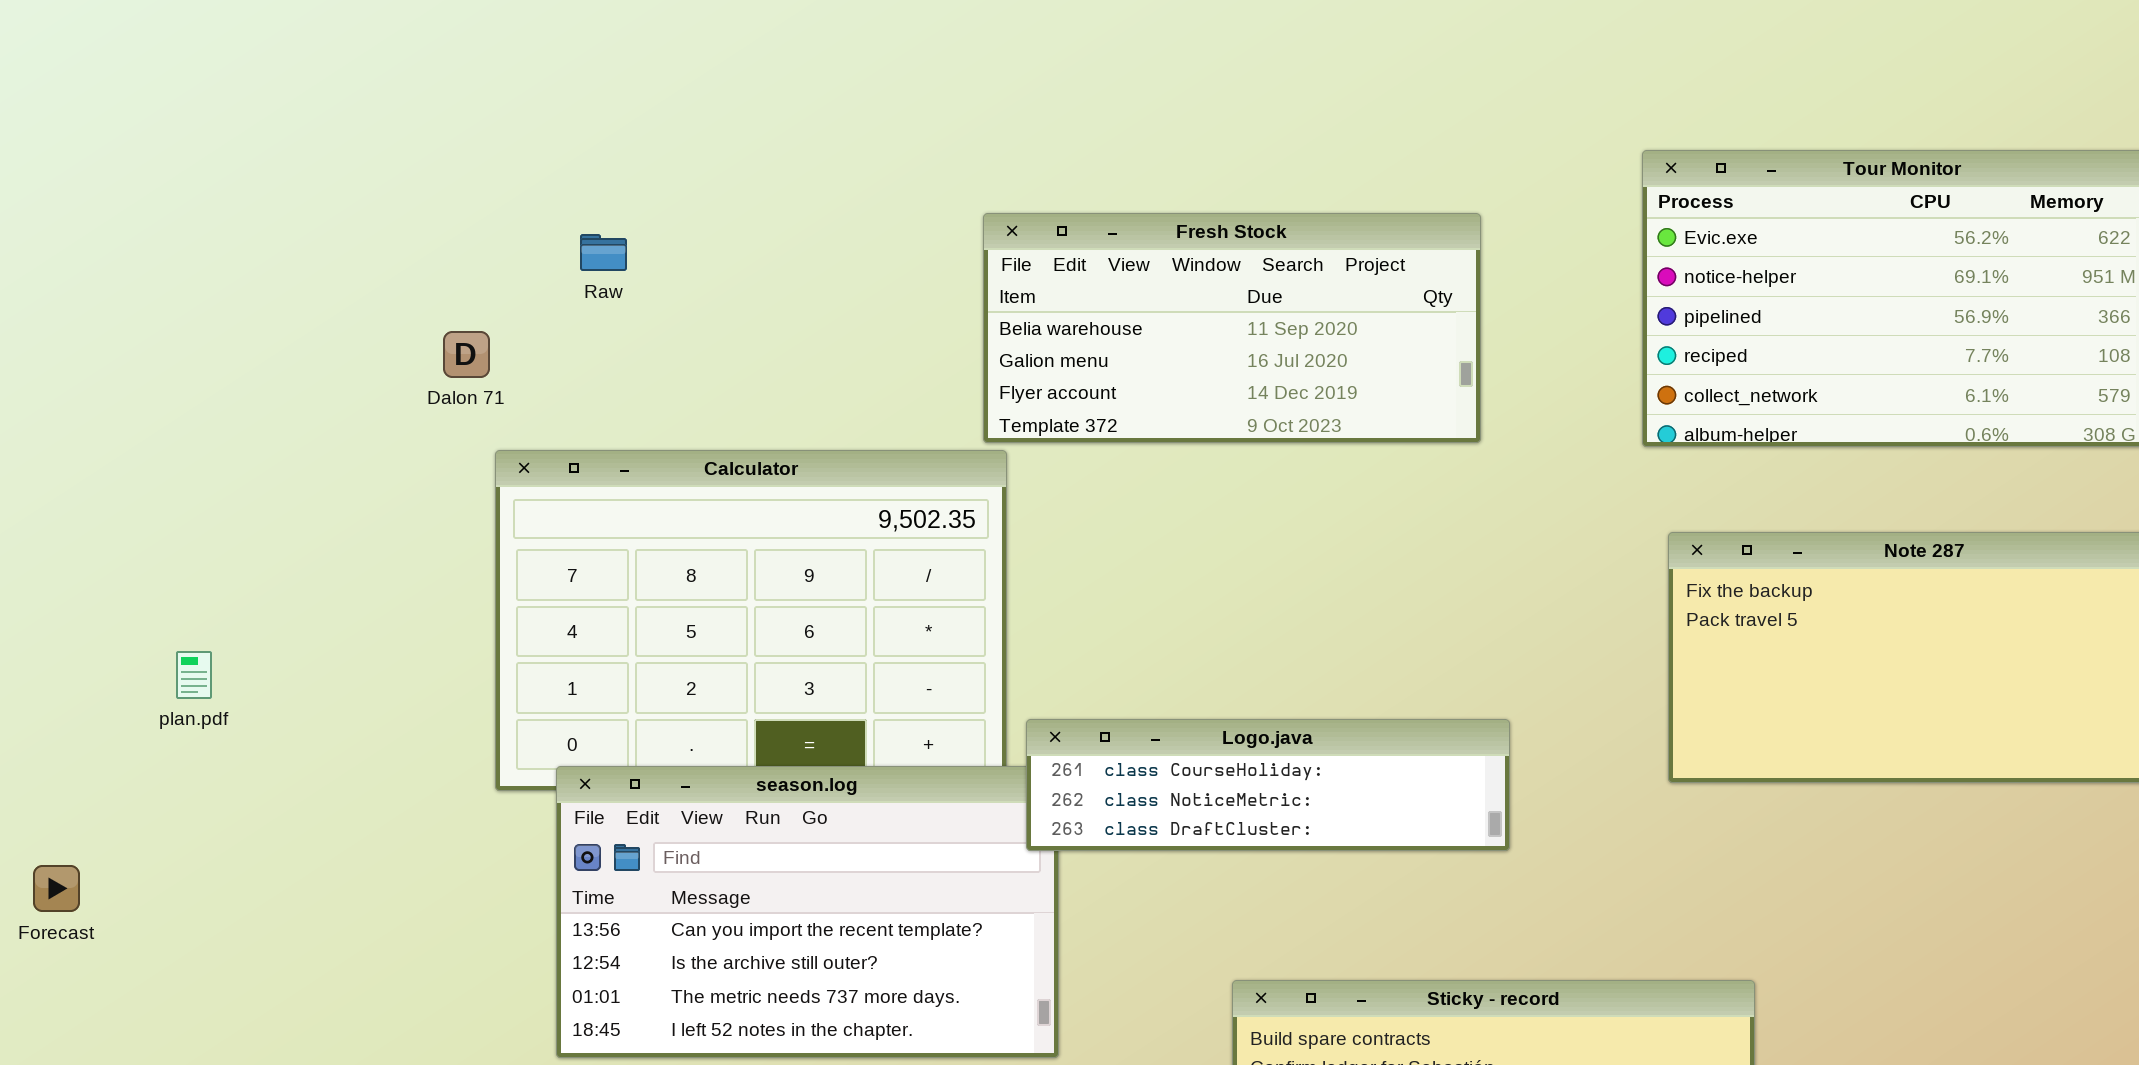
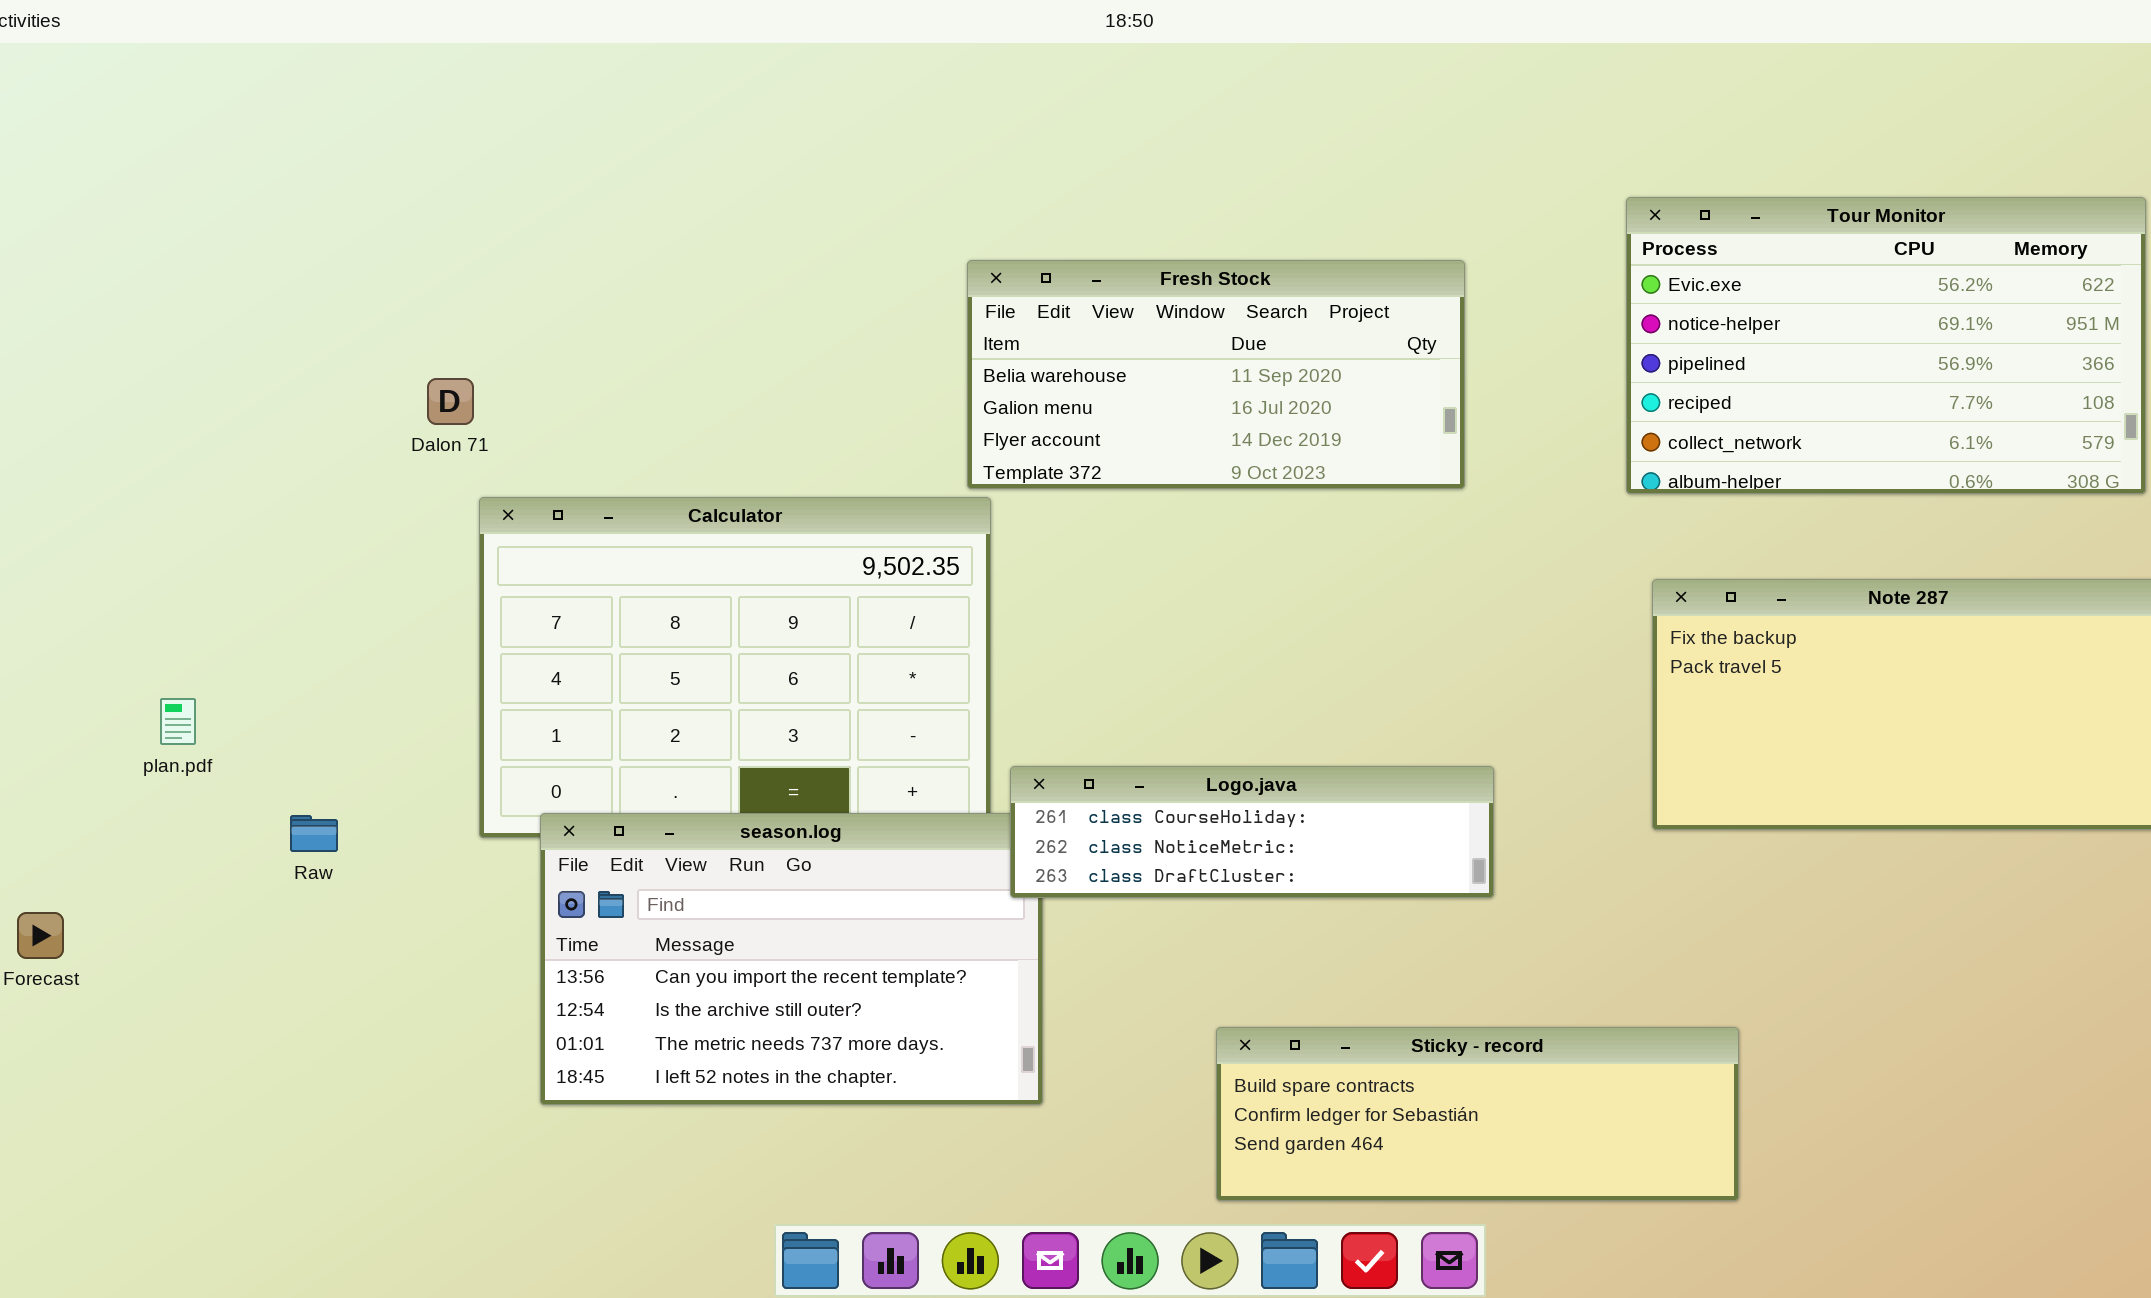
Raw: [580,234,627,271] -> [290,815,338,852], moved

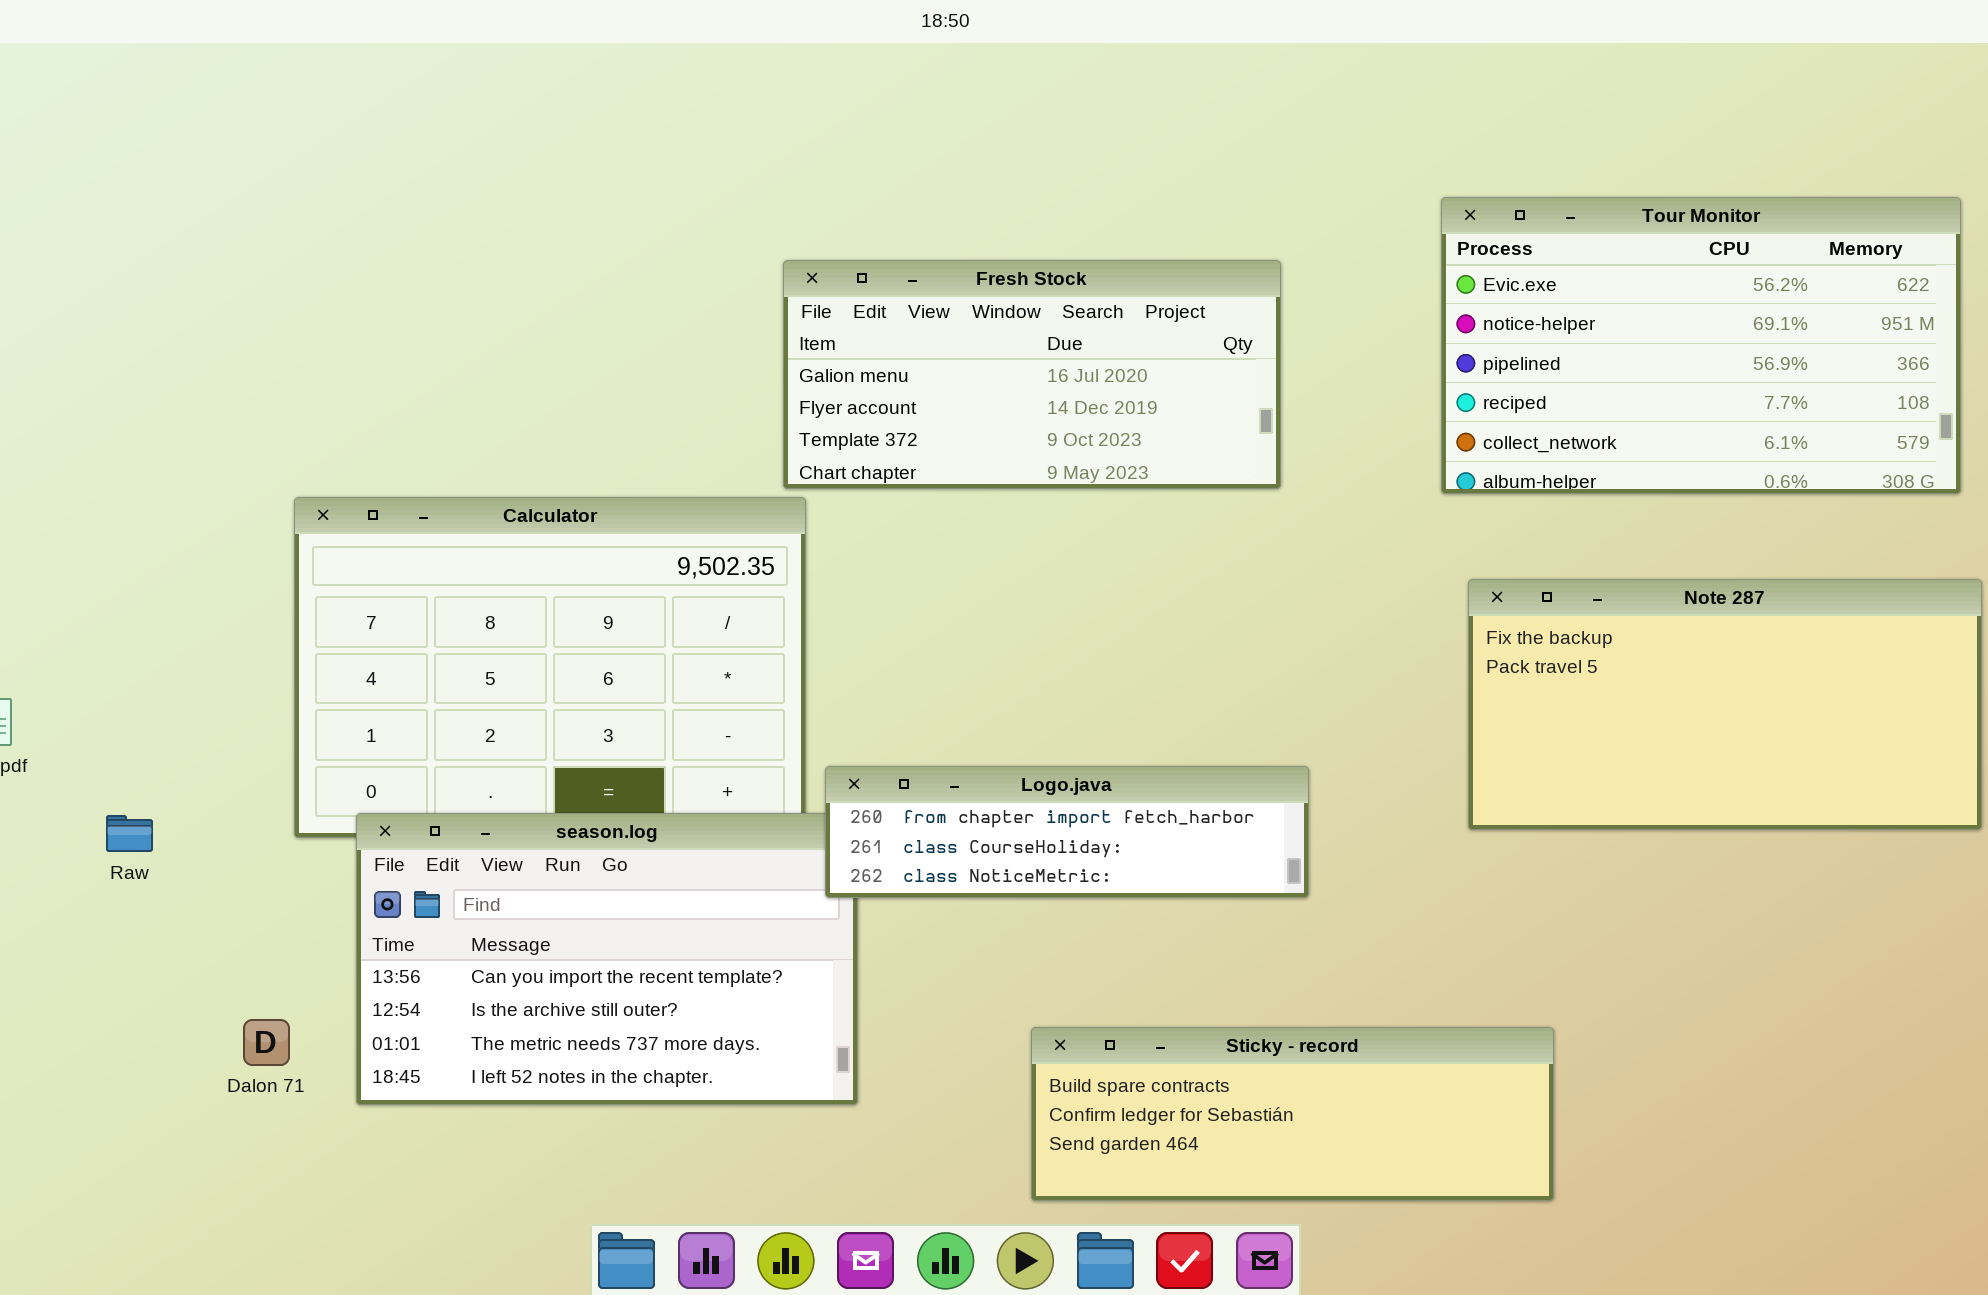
Fresh Stock: [967,260,1465,489] -> [783,260,1281,489], scrolled down 1 row
Dalon 71: [427,378,474,425] -> [243,1019,290,1066], moved
Logo.java: [1010,766,1494,898] -> [825,766,1309,898], scrolled up 1 row

